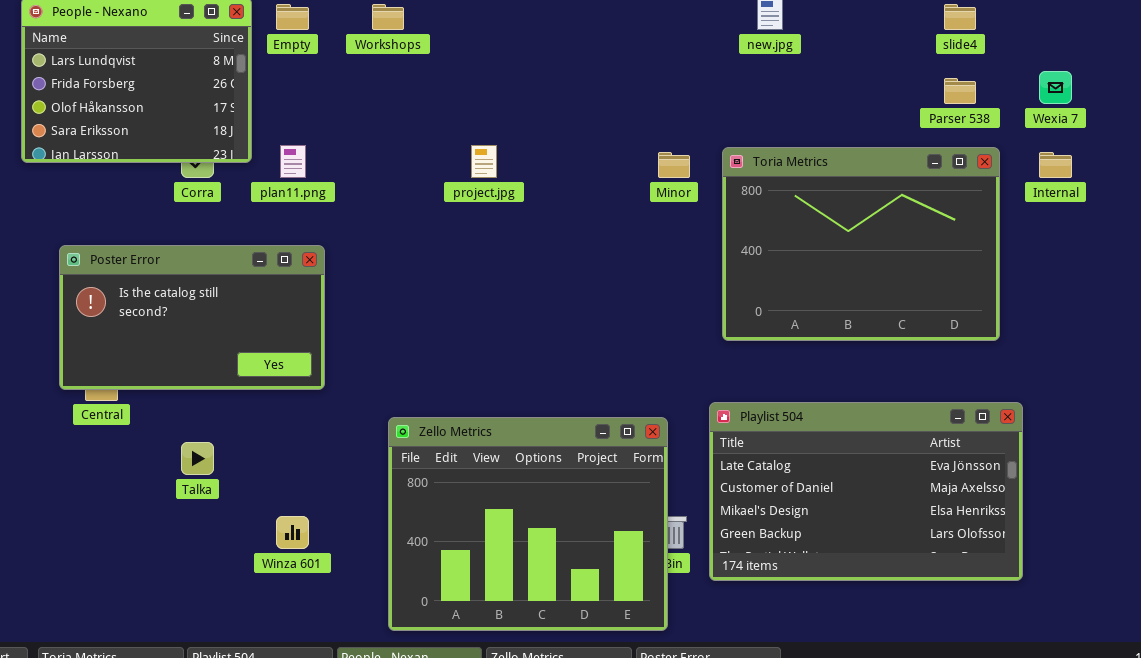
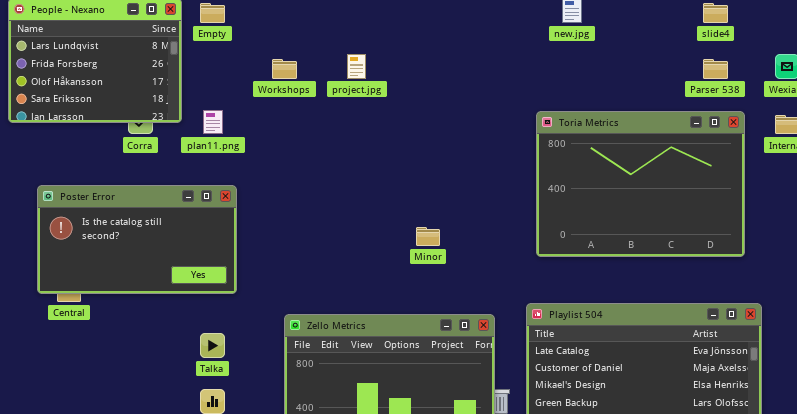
Workshops: [372,4,404,30] -> [272,59,297,79], moved
project.jpg: [471,145,497,178] -> [347,54,366,79], moved
Minor: [658,152,690,178] -> [416,227,440,246], moved
Talka: [181,442,214,475] -> [200,333,225,358], moved

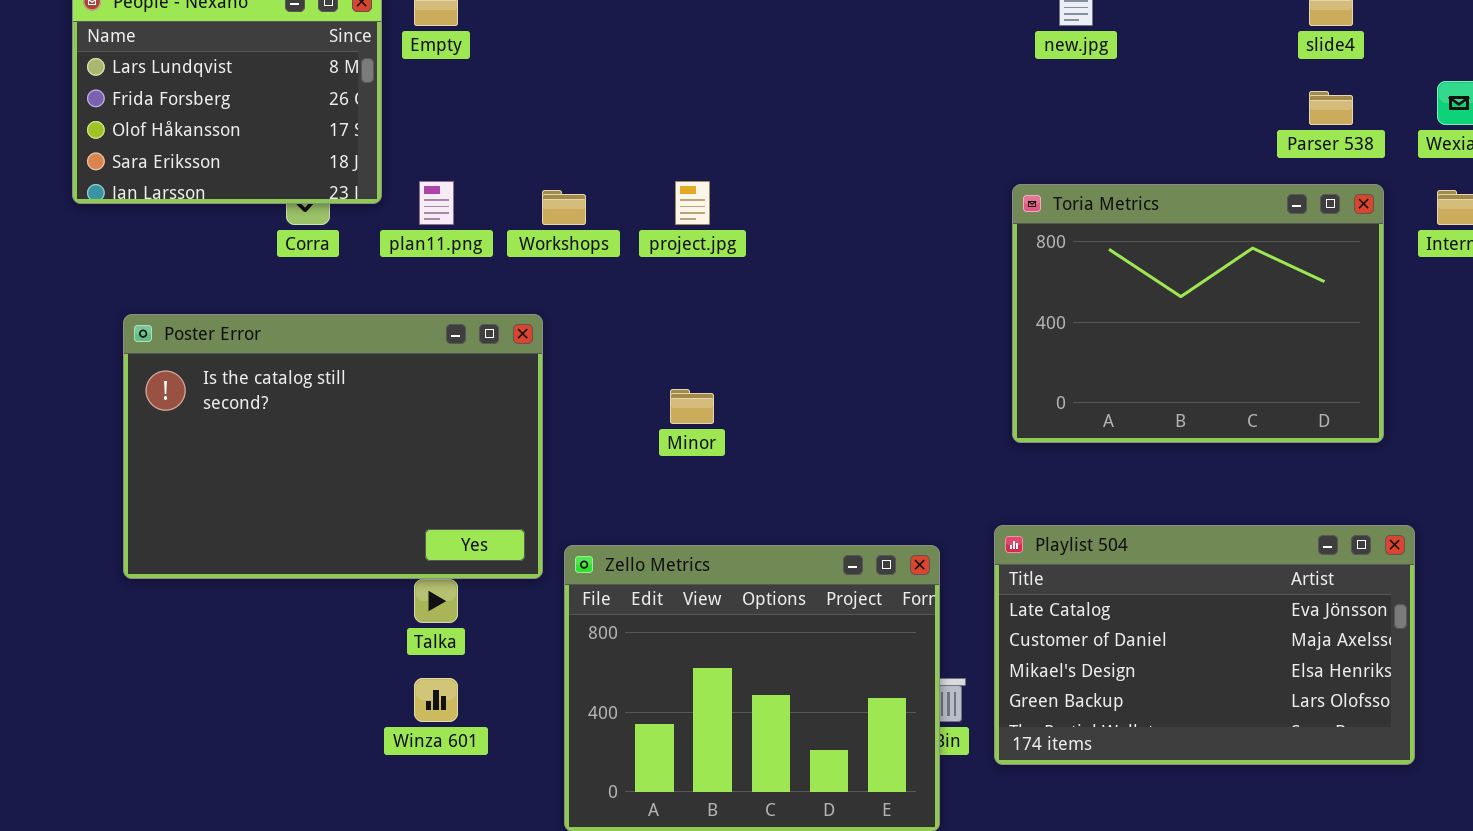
project.jpg: [347,54,366,79] -> [675,181,710,225], moved
Workshops: [272,59,297,79] -> [542,190,586,225], moved
Poster Error: [37,185,237,294] -> [123,314,543,579], resized
Minor: [416,227,440,246] -> [670,389,714,424], moved

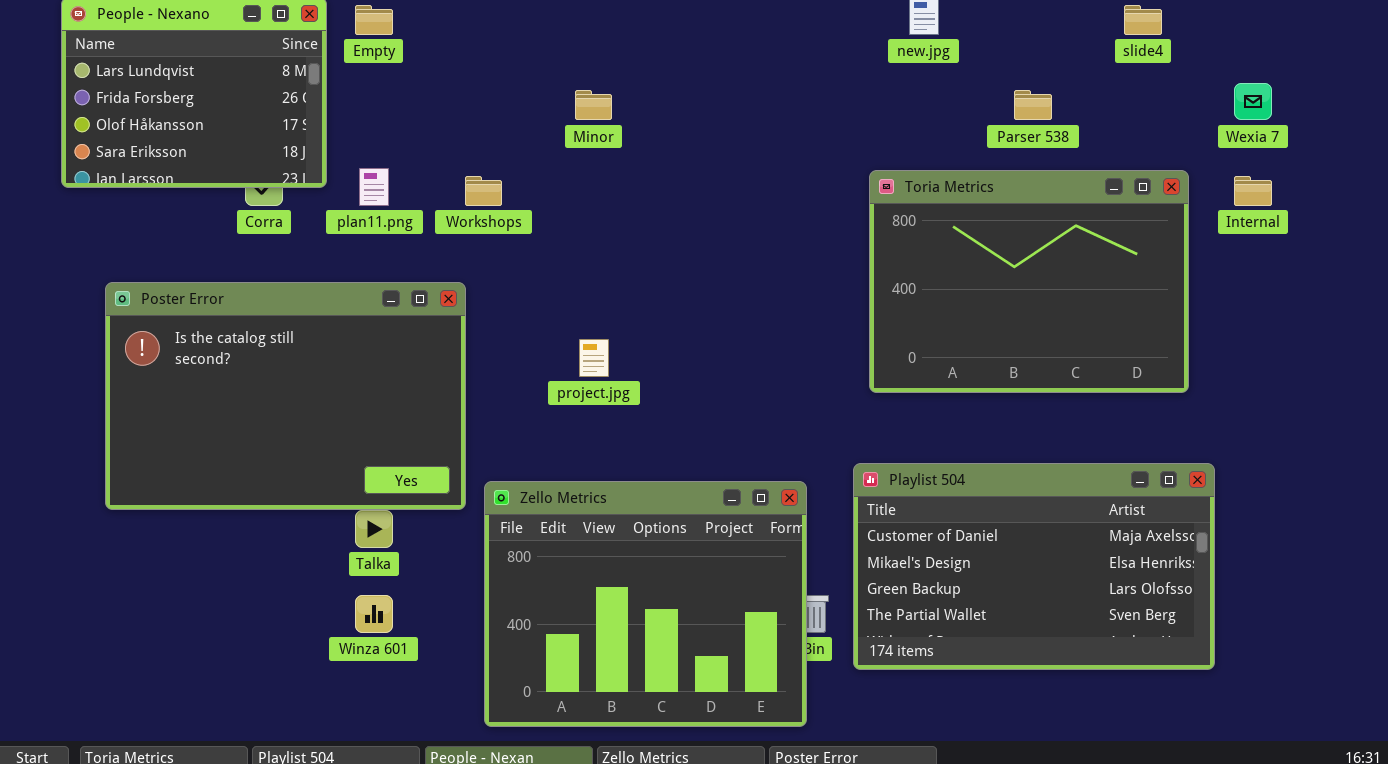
Parser 538: [1309,91,1353,125] -> [1014,90,1052,120], moved
project.jpg: [675,181,710,225] -> [579,339,609,377], moved
Minor: [670,389,714,424] -> [575,90,612,120], moved
Playlist 504: [994,525,1415,765] -> [853,463,1215,670], scrolled down 1 row

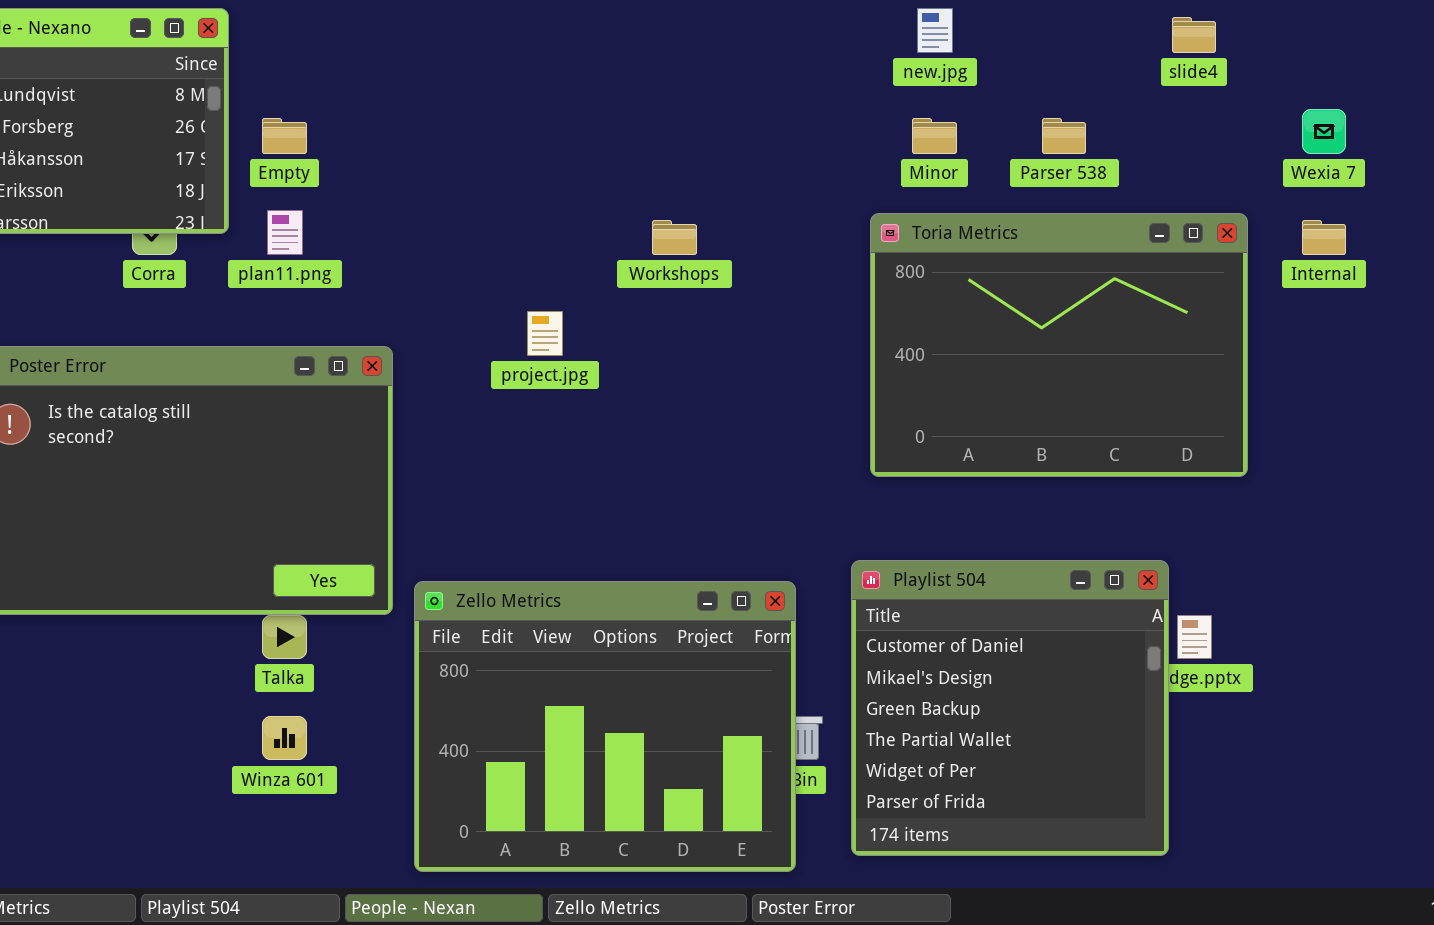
Empty: [355,5,393,35] -> [262,118,307,154], moved
Minor: [575,90,612,120] -> [912,118,957,154], moved
Workshops: [465,176,502,206] -> [652,220,697,255], moved
project.jpg: [579,339,609,377] -> [527,311,563,356], moved
Playlist 504: [853,463,1215,670] -> [851,560,1169,856], resized

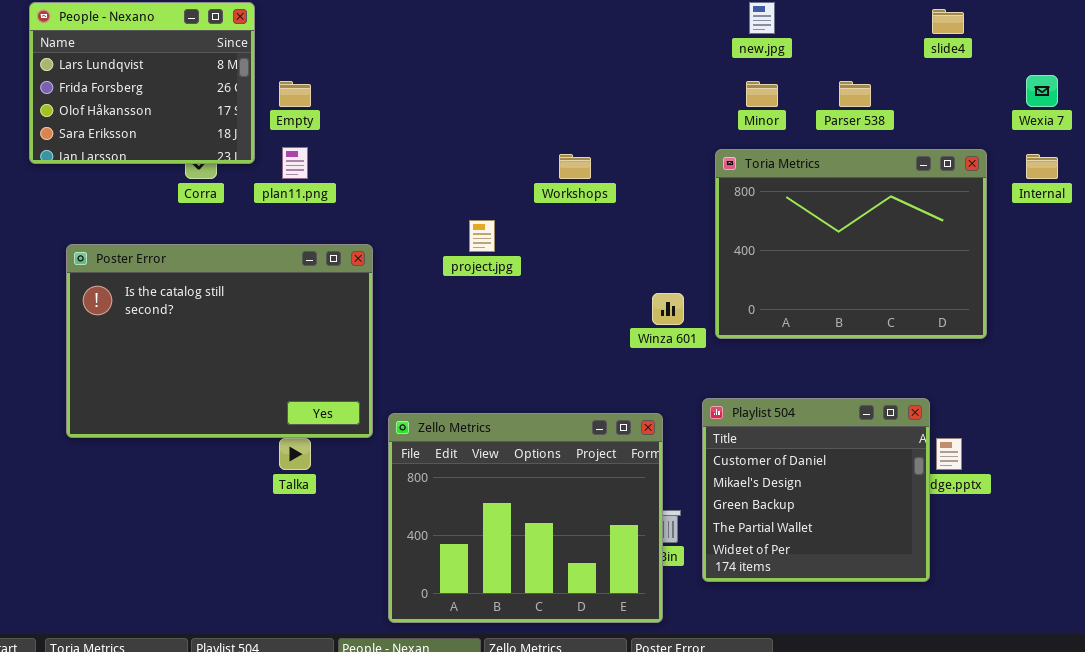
Playlist 504: [851,560,1169,856] -> [702,398,930,582], resized
Winza 601: [262,716,307,760] -> [652,293,684,325], moved

